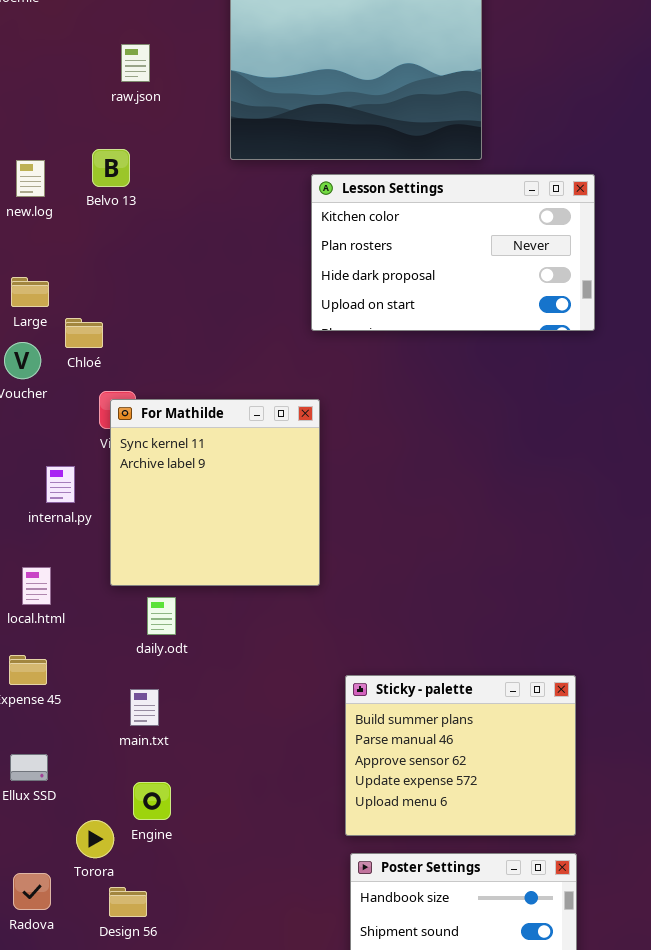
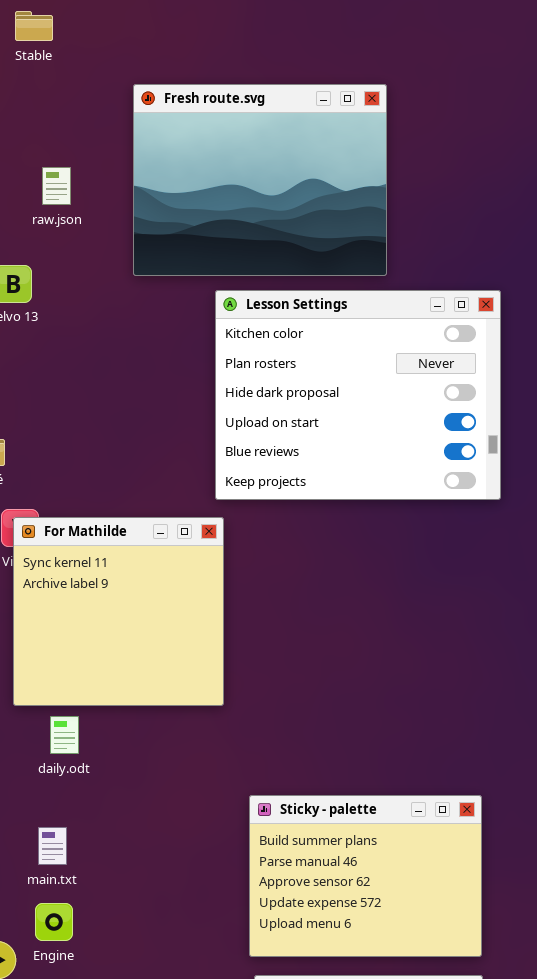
raw.json: [121,44,150,82] -> [42,167,71,205], moved
Lesson Settings: [311,174,595,331] -> [215,290,501,500], resized
main.txt: [130,689,159,726] -> [38,827,67,865], moved

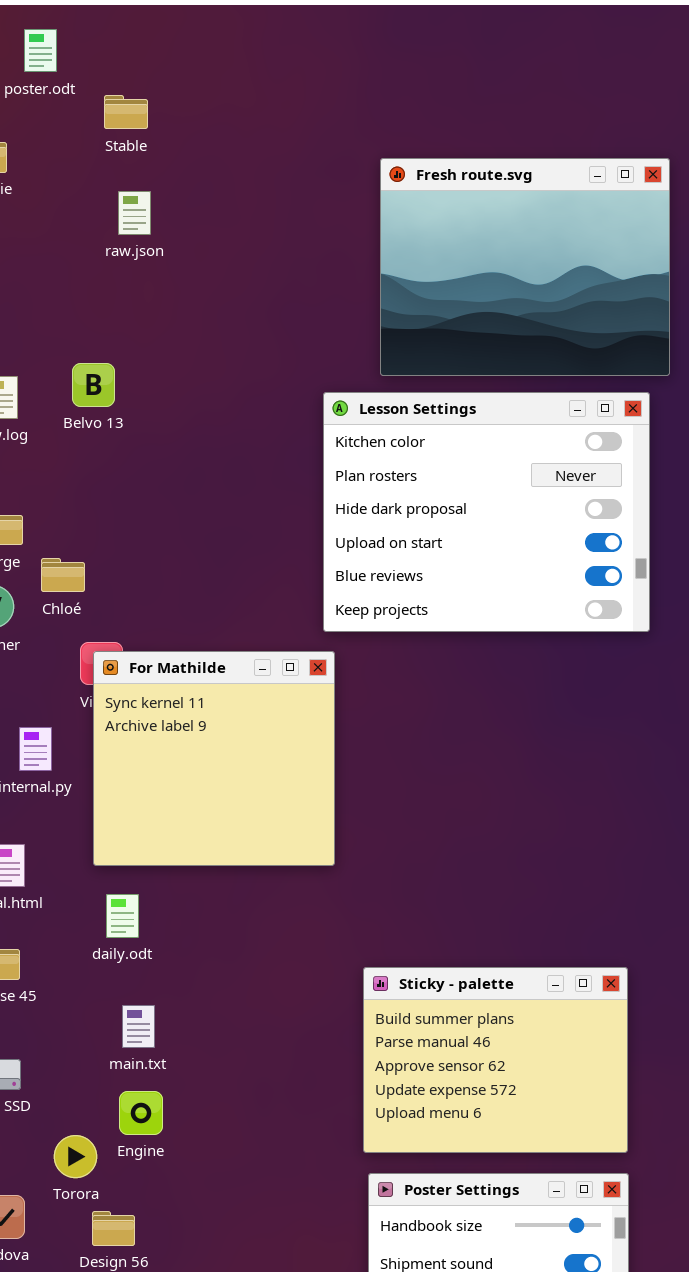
Stable: [15,11,53,41] -> [104,95,148,129], moved
Fresh route.svg: [133,84,387,276] -> [380,158,670,376], moved
raw.json: [42,167,71,205] -> [118,191,151,235], moved
daily.odt: [50,716,79,754] -> [106,894,139,938], moved

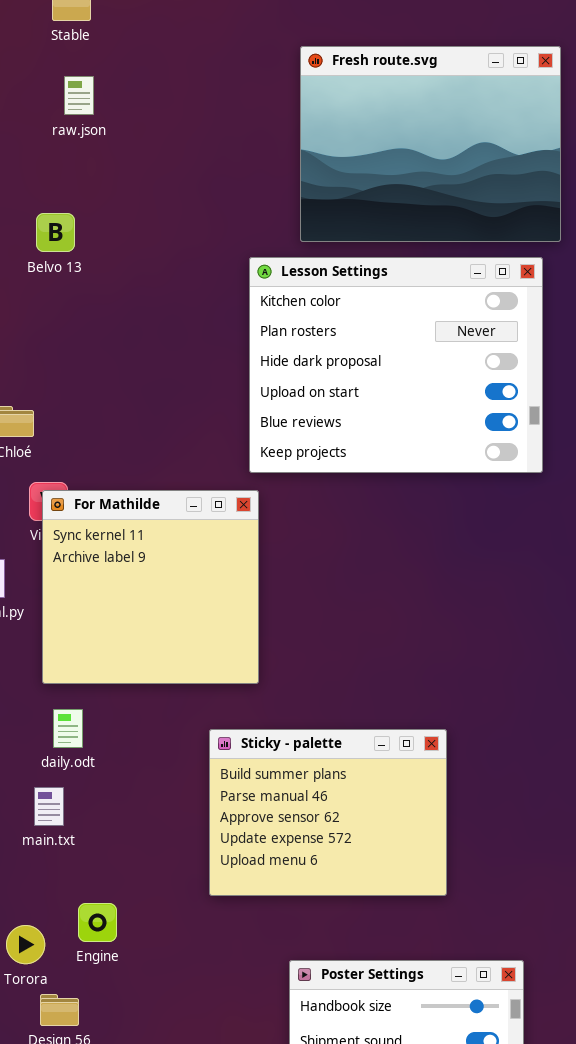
Belvo 13: [72,363,115,407] -> [36,213,75,252], moved
Sticky - palette: [363,967,628,1153] -> [209,729,447,896], moved
main.txt: [122,1005,155,1048] -> [34,787,64,826], moved
Engine: [119,1091,163,1135] -> [78,903,117,942], moved

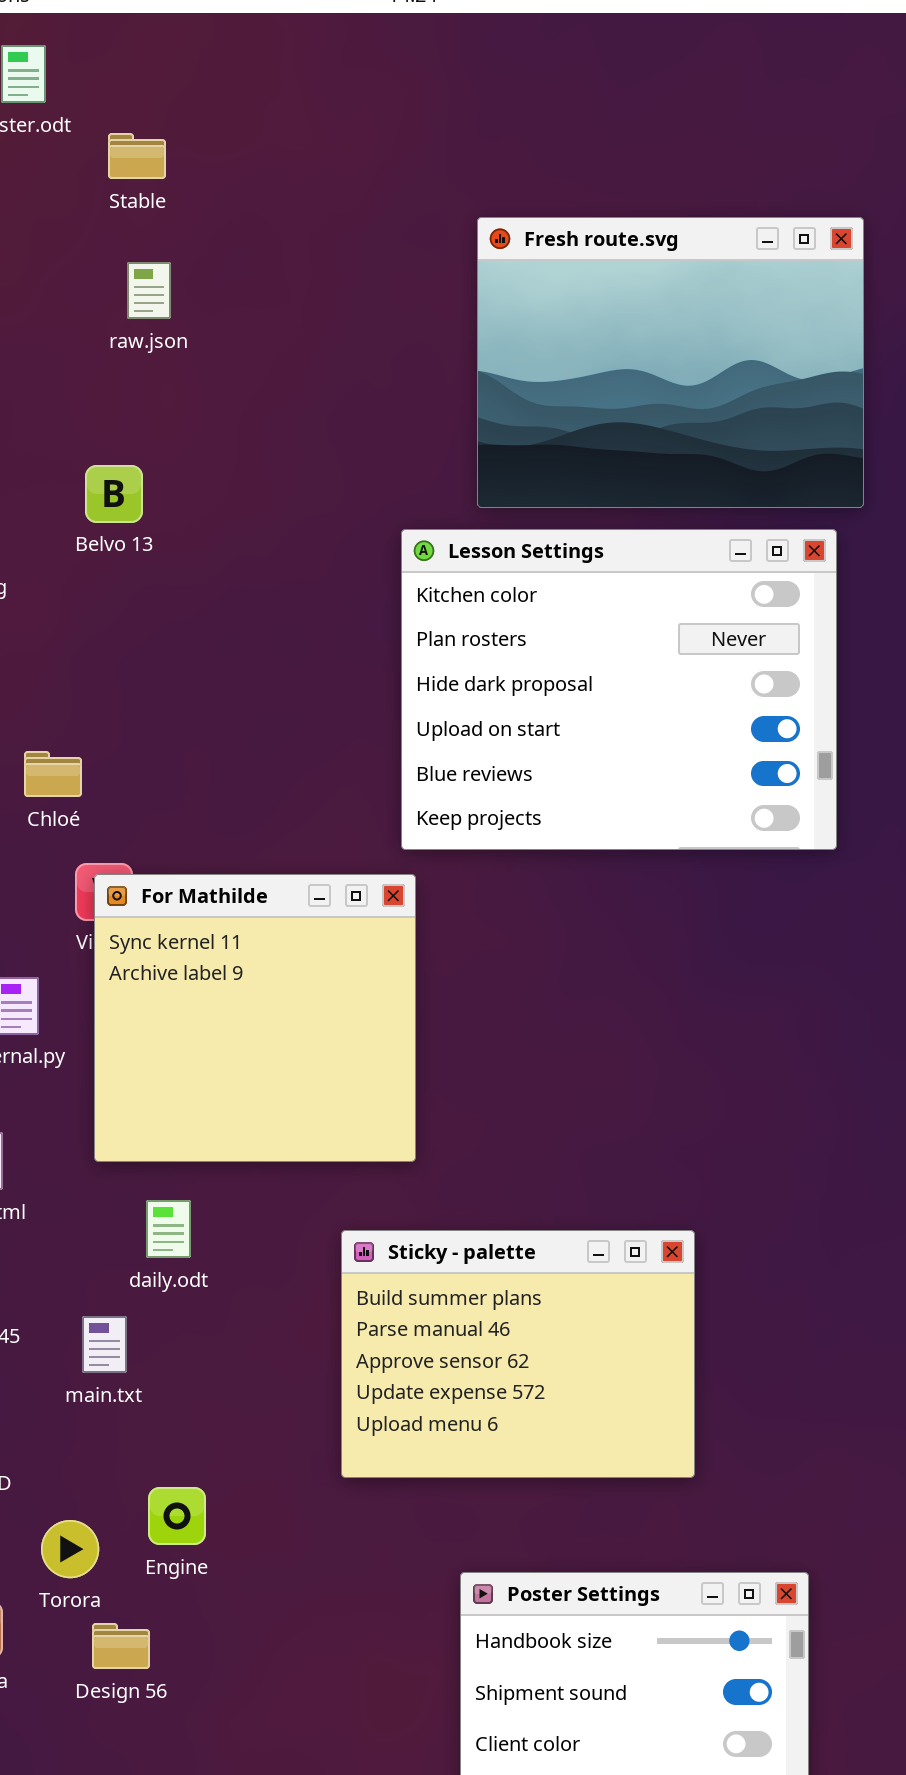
daily.odt: [53,709,83,748] -> [146,1200,191,1258], moved

